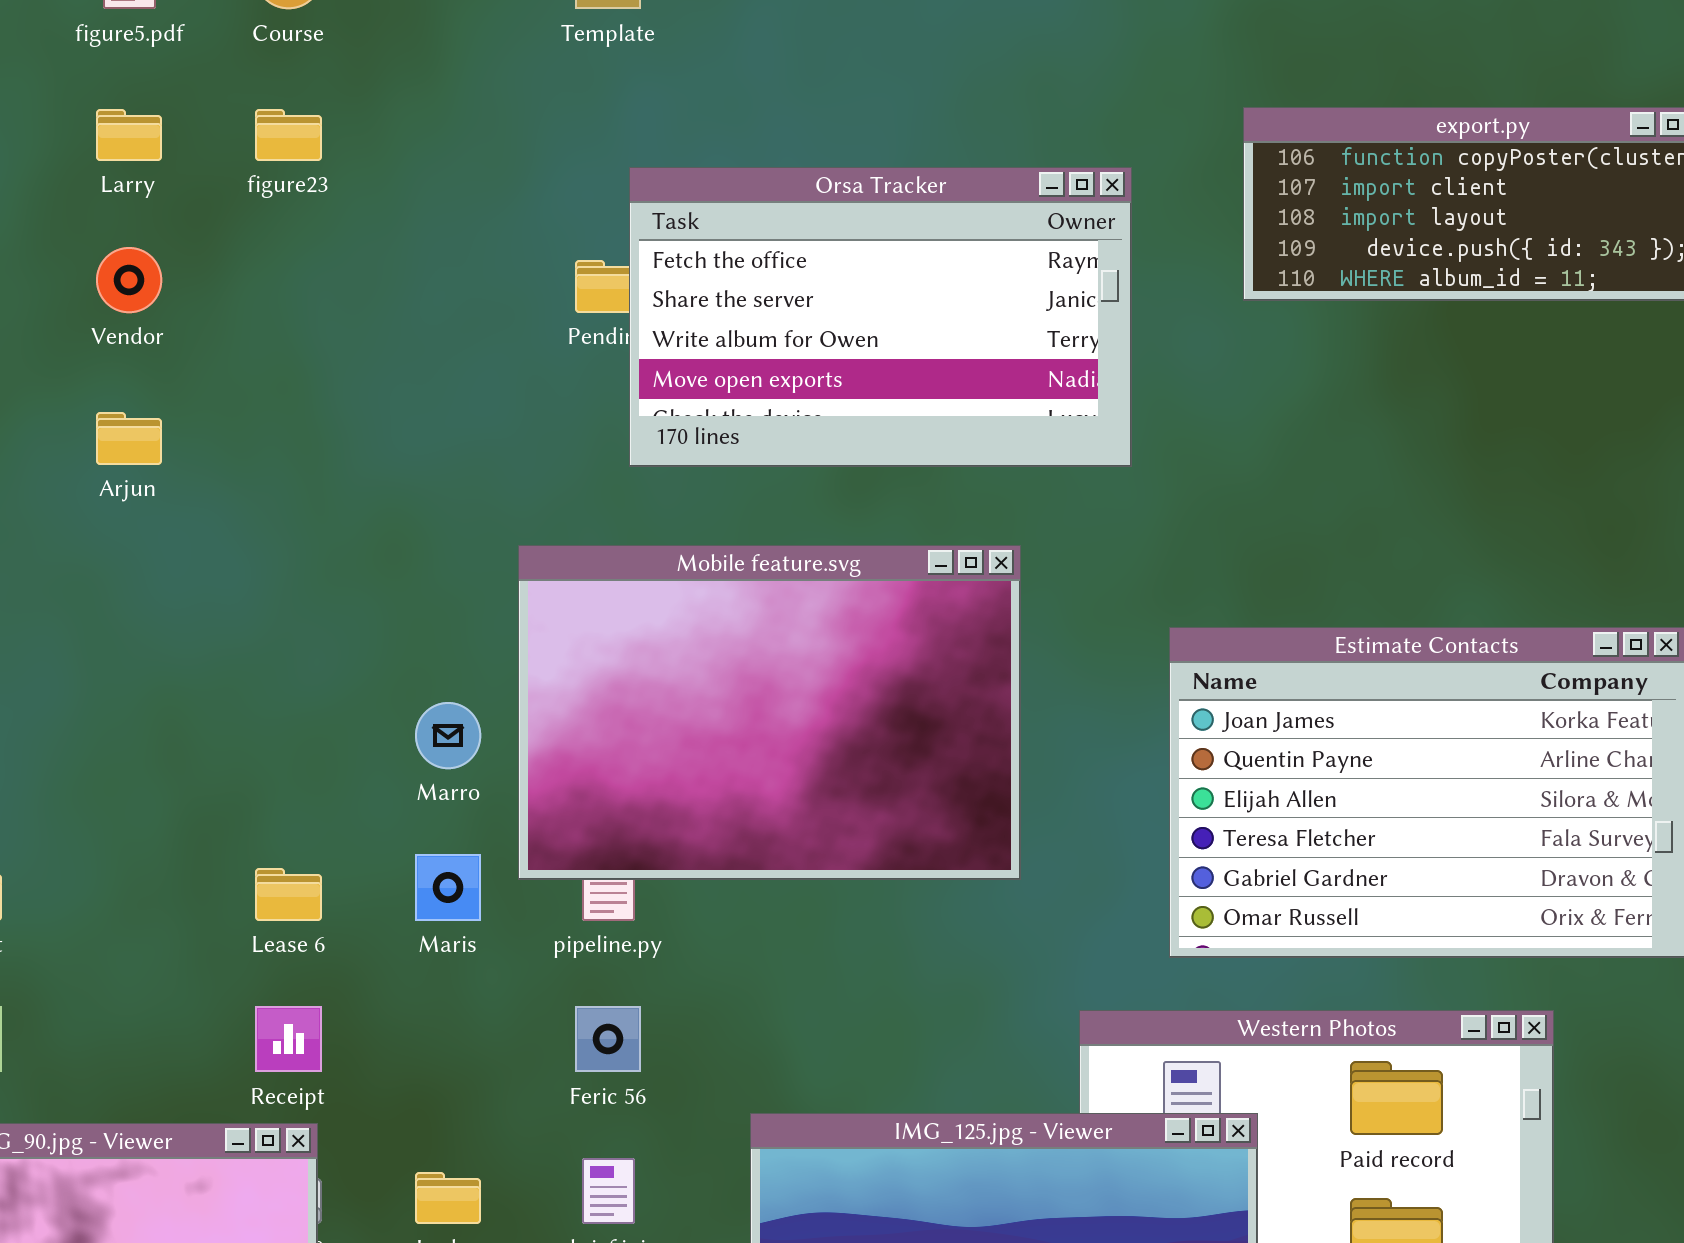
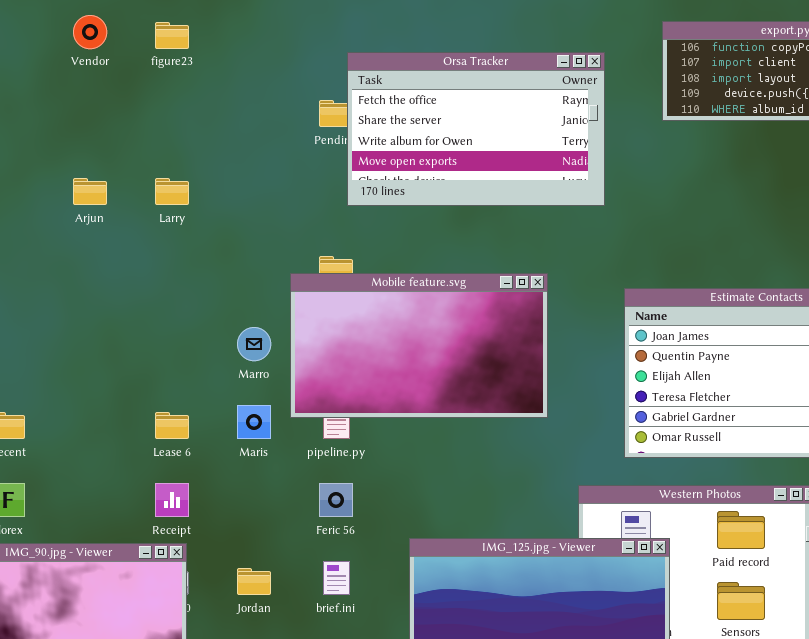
Larry: [96,109,162,161] -> [155,178,189,205], moved
Vendor: [96,247,162,313] -> [73,15,107,49], moved
Mobile feature.svg: [518,545,1021,880] -> [290,273,548,418], resized

